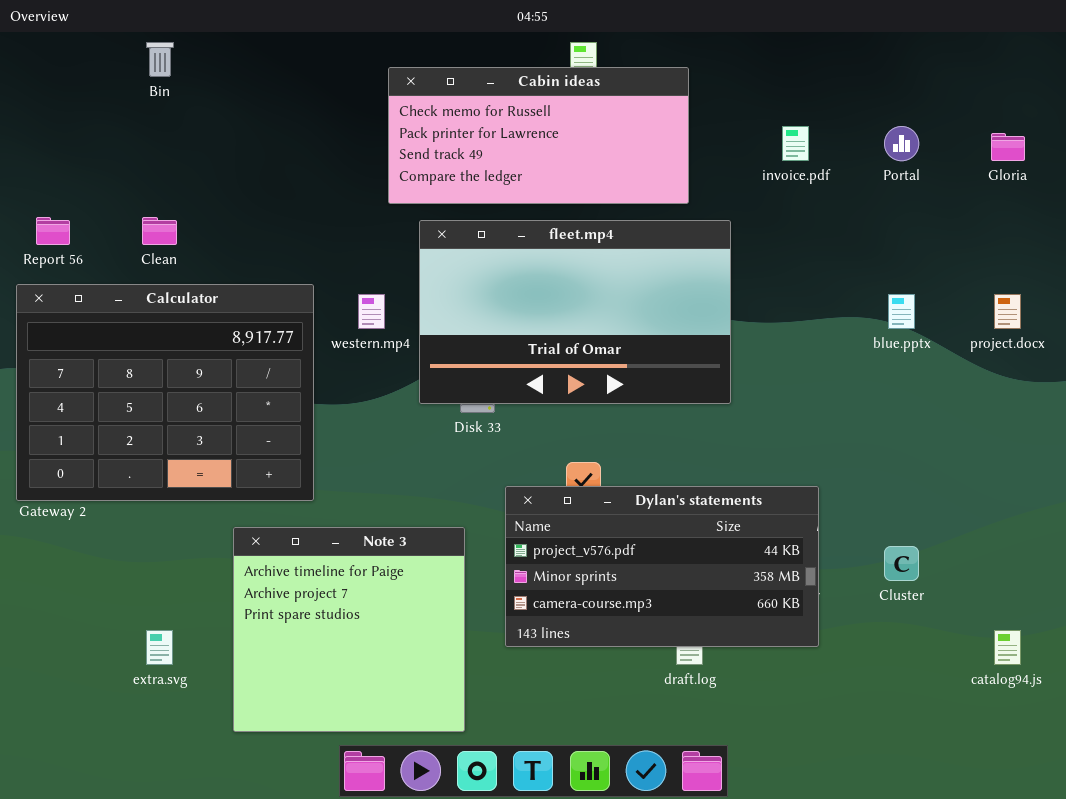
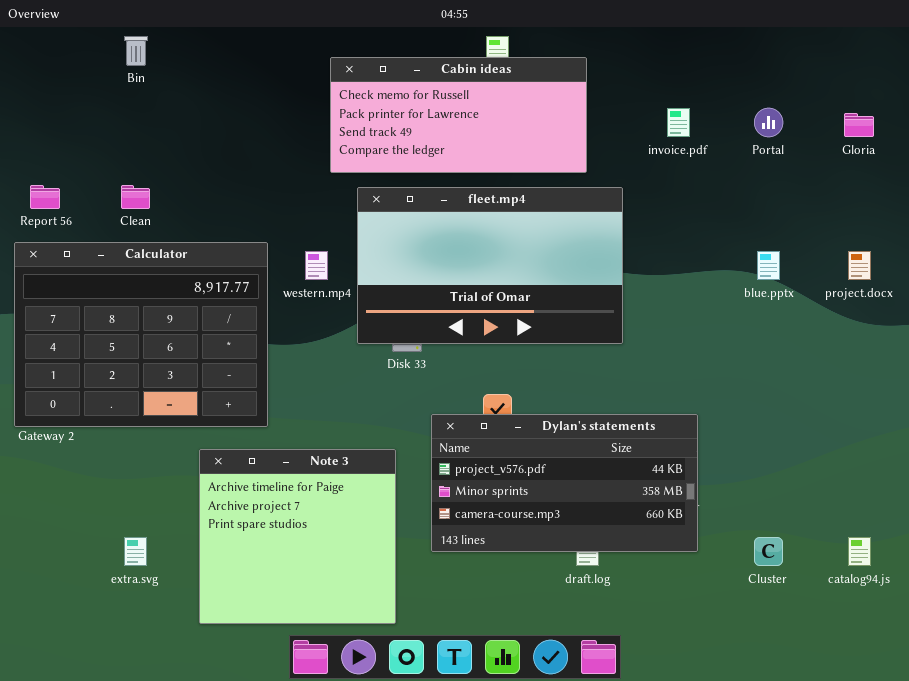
Cluster: [884,546,919,581] -> [754,537,783,566], moved

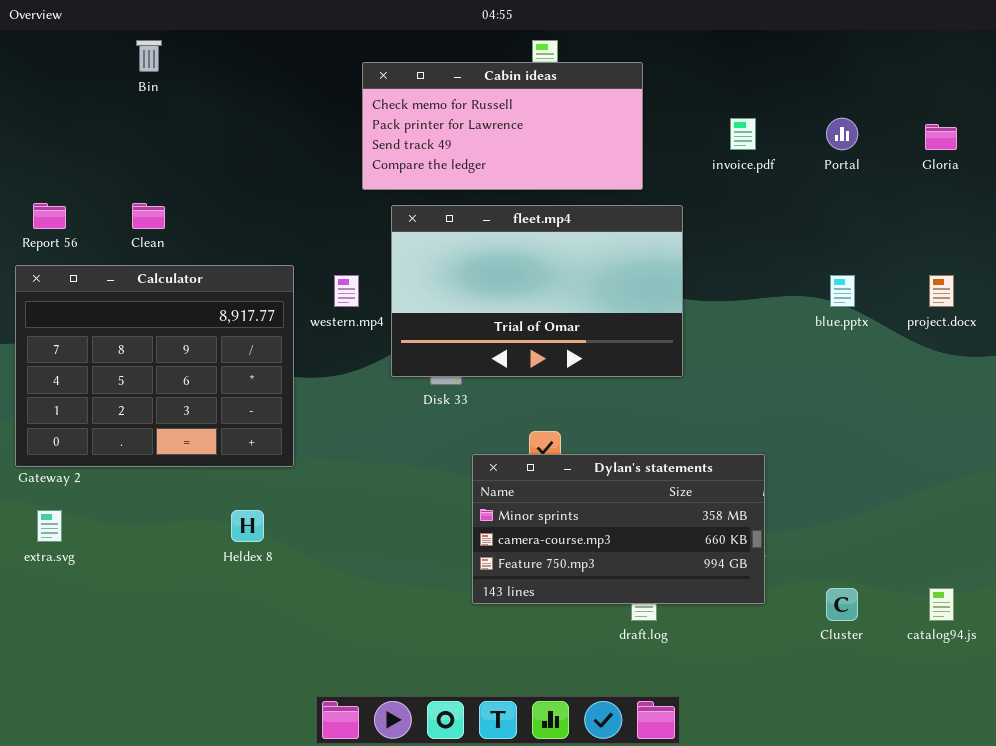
Dylan's statements: [431,414,698,552] -> [472,454,765,604], scrolled down 1 row
Note 3: [199,449,396,624] -> none, closed
extra.svg: [124,537,147,566] -> [37,510,62,542], moved

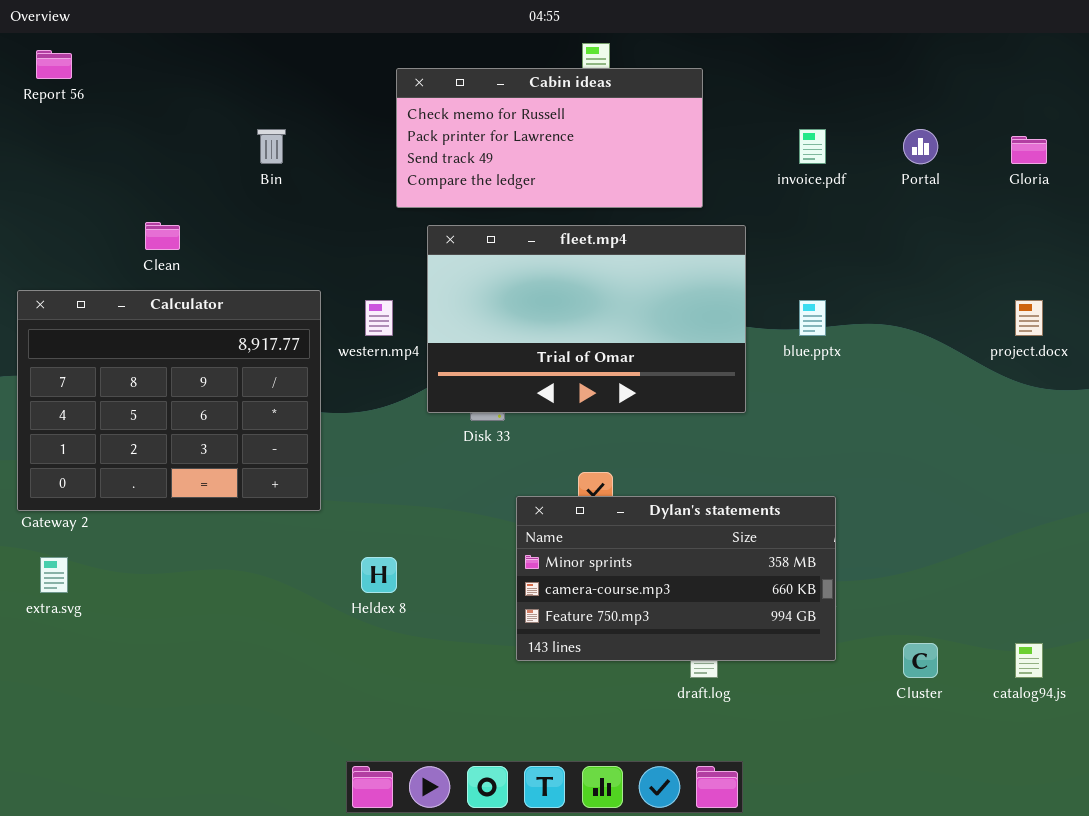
Bin: [136,40,162,72] -> [257,129,286,164], moved
Report 56: [33,203,66,229] -> [36,50,72,79], moved
blue.pptx: [830,275,855,307] -> [799,300,826,336], moved
Heldex 8: [231,510,264,542] -> [361,557,397,593], moved

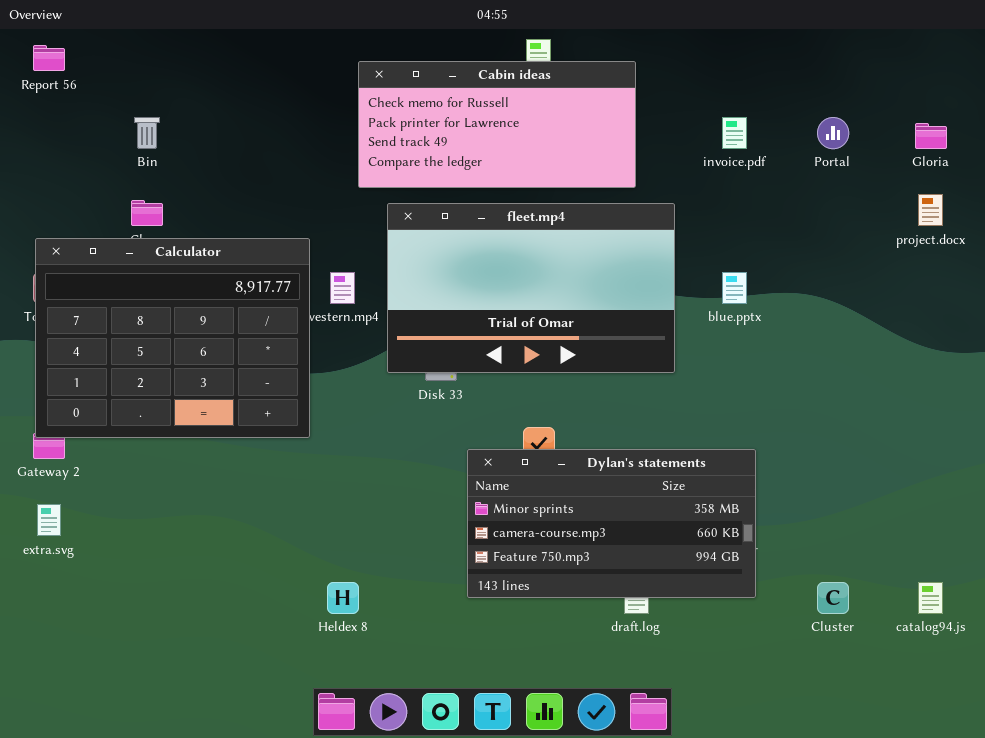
Bin: [257,129,286,164] -> [134,117,160,149], moved
Calculator: [17,290,321,511] -> [35,238,310,438], moved
project.docx: [1015,300,1043,336] -> [918,194,943,226], moved
Heldex 8: [361,557,397,593] -> [327,582,359,614], moved

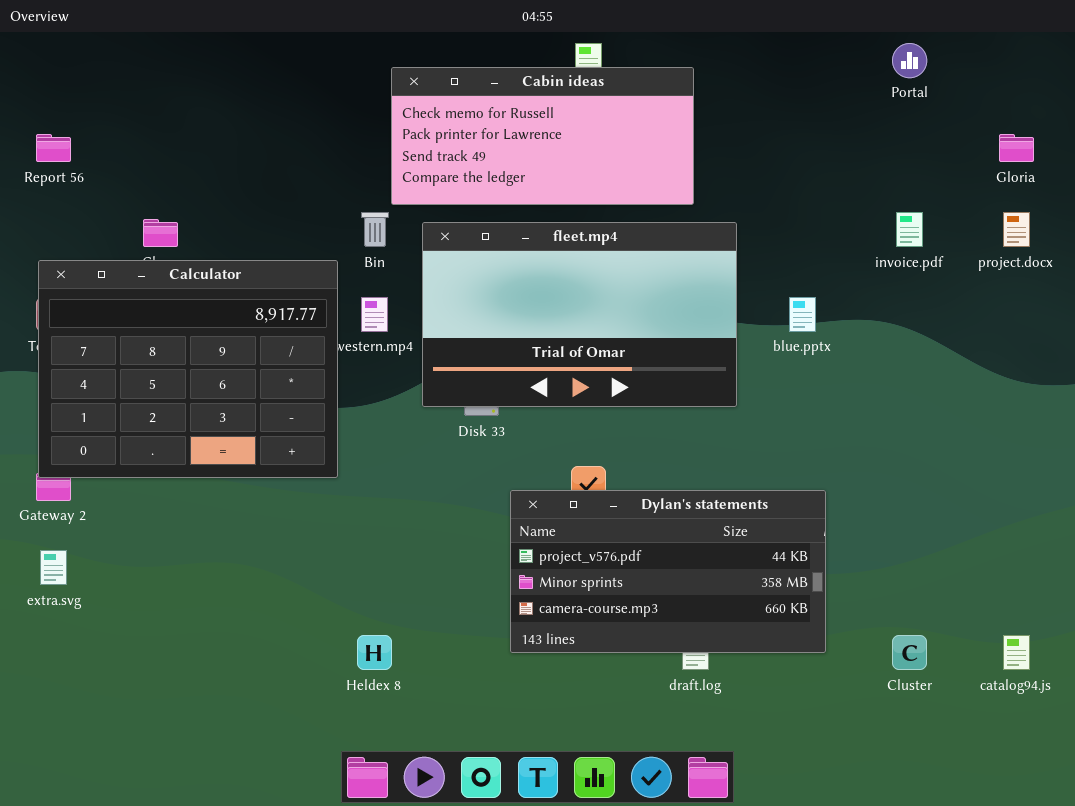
Report 56: [33,45,65,71] -> [36,134,71,162], moved
Bin: [134,117,160,149] -> [361,212,389,247], moved
invoice.pdf: [722,117,747,149] -> [896,212,923,247], moved
Portal: [817,117,849,149] -> [892,43,927,78], moved
Dylan's statements: [467,449,756,598] -> [510,490,826,653], scrolled up 1 row

